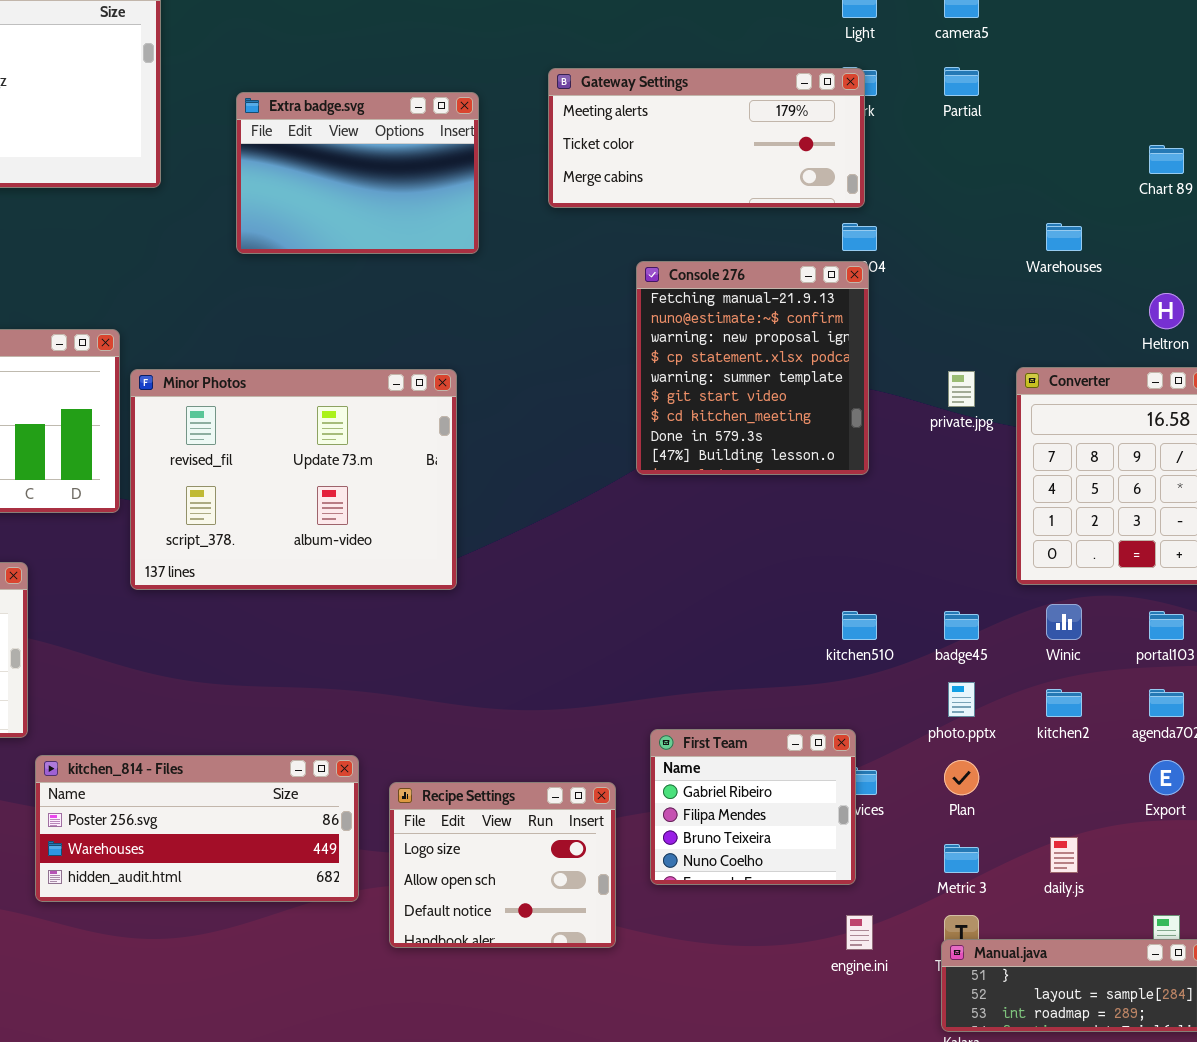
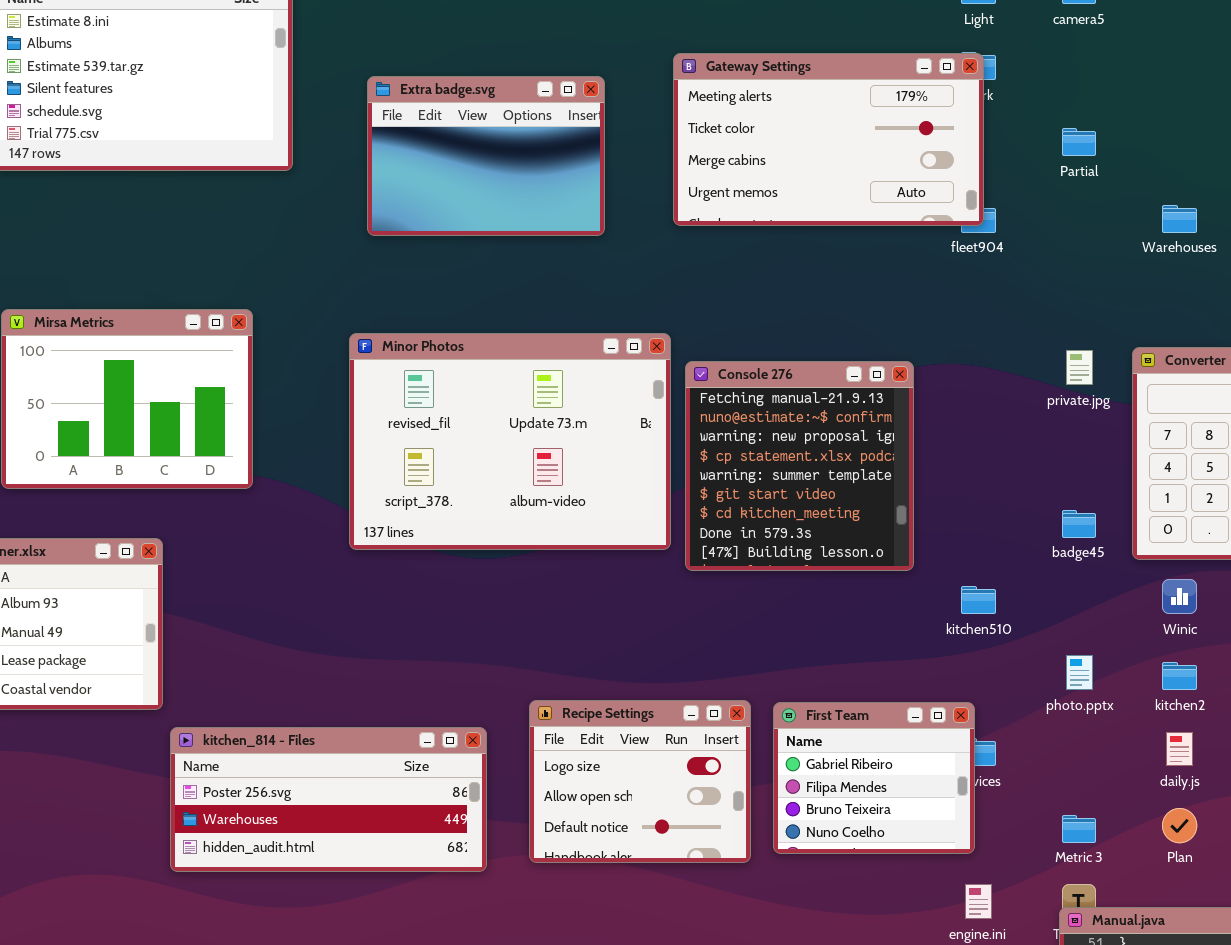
Partial: [944,67,979,96] -> [1062,128,1096,156], moved
Gateway Settings: [548,68,865,208] -> [673,53,984,226], resized
Console 276: [636,261,869,475] -> [685,361,914,571], moved
Minor Photos: [130,369,457,590] -> [349,333,671,550], moved
badge45: [944,611,979,640] -> [1062,510,1096,538], moved
Plan: [944,760,979,795] -> [1162,808,1197,843], moved
Recipe Settings: [389,782,616,948] -> [529,700,751,863], moved
daily.js: [1050,837,1078,873] -> [1166,732,1193,766], moved

